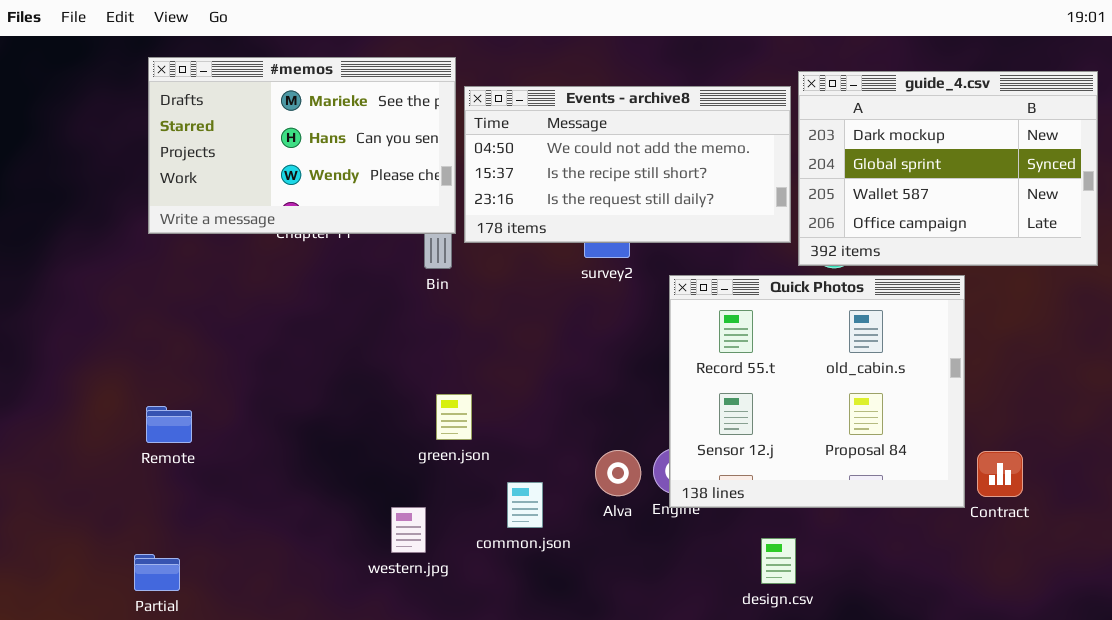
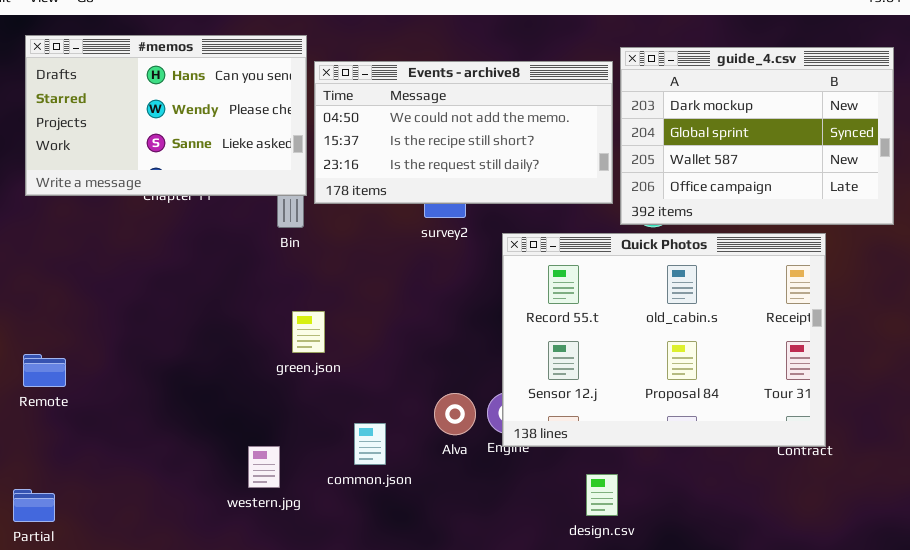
#memos: [148,57,456,234] -> [25,35,307,196], scrolled down 1 row
Quick Photos: [669,275,965,508] -> [502,233,826,447], resized
green.json: [436,394,472,440] -> [292,311,325,353], moved

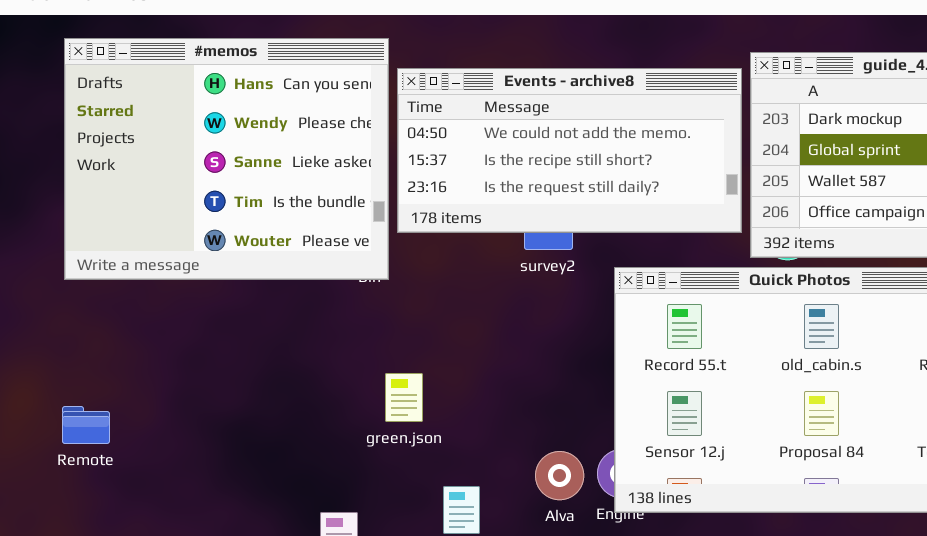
#memos: [25,35,307,196] -> [64,38,389,280], resized
green.json: [292,311,325,353] -> [385,373,423,422], moved

